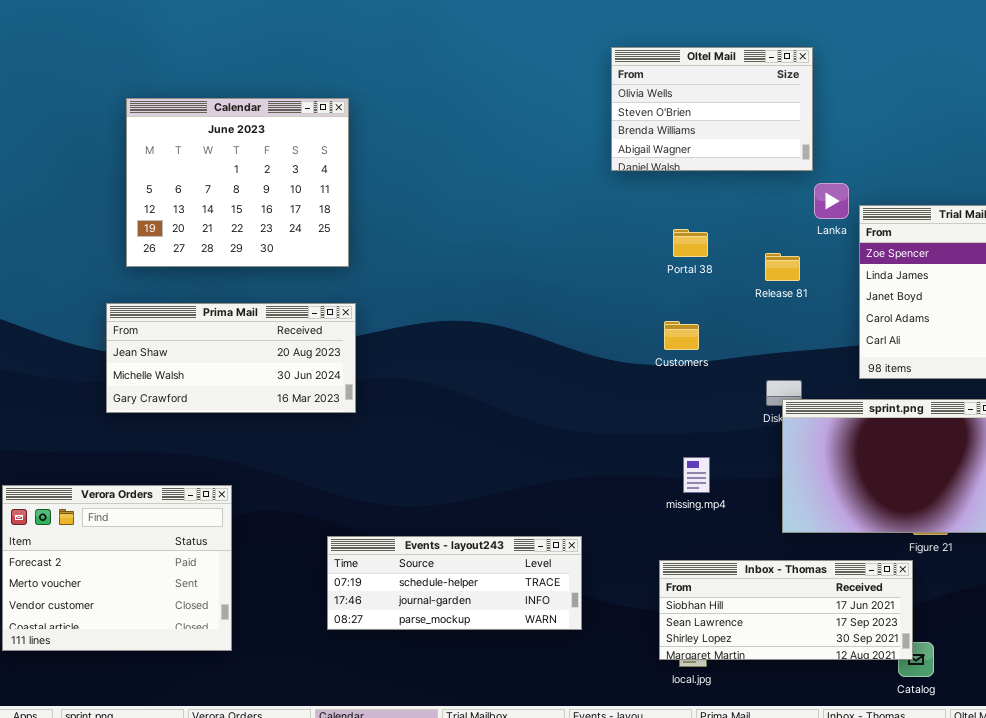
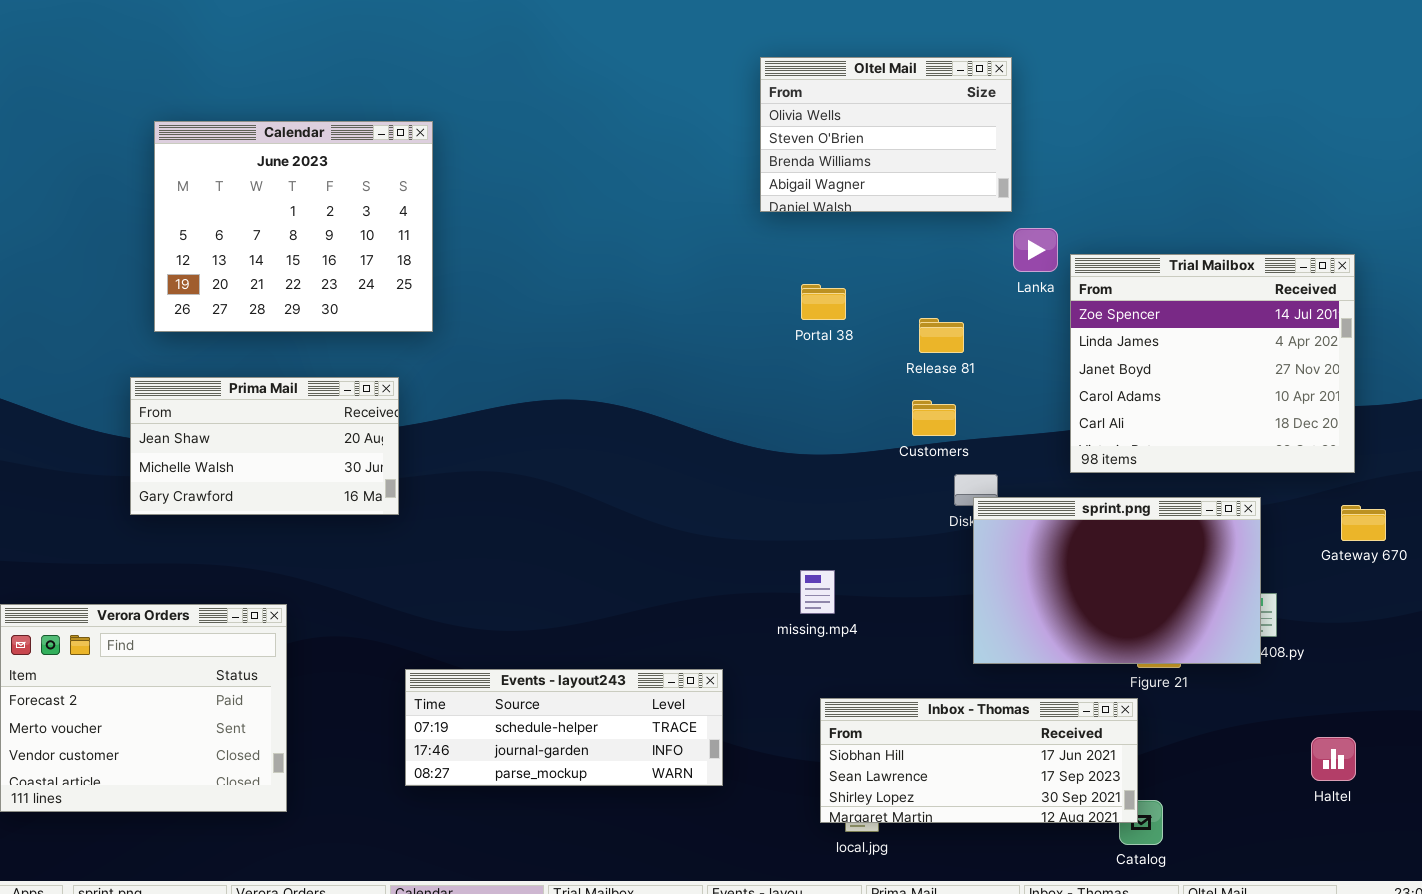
Portal 38: [673,229,708,257] -> [801,284,846,320], moved
Release 81: [765,253,800,281] -> [919,318,964,353], moved
Prima Mail: [106,303,356,413] -> [130,377,399,515], resized
Customers: [664,321,699,350] -> [912,400,956,436], moved
missing.mp4: [683,457,710,493] -> [800,570,835,614], moved

